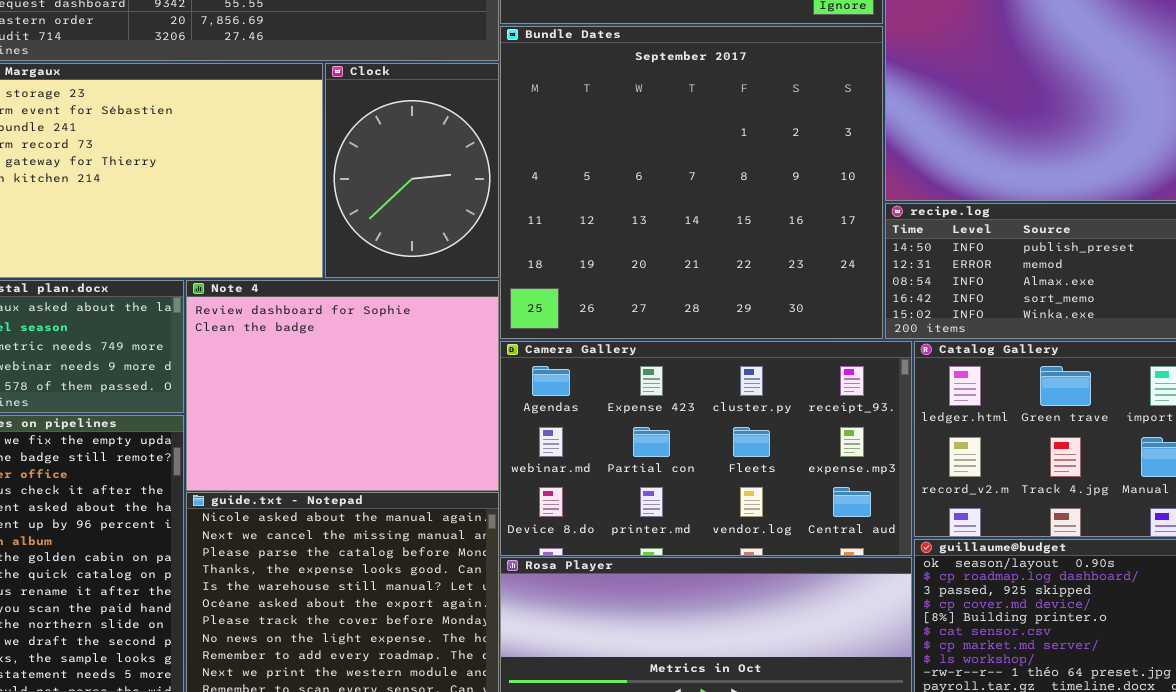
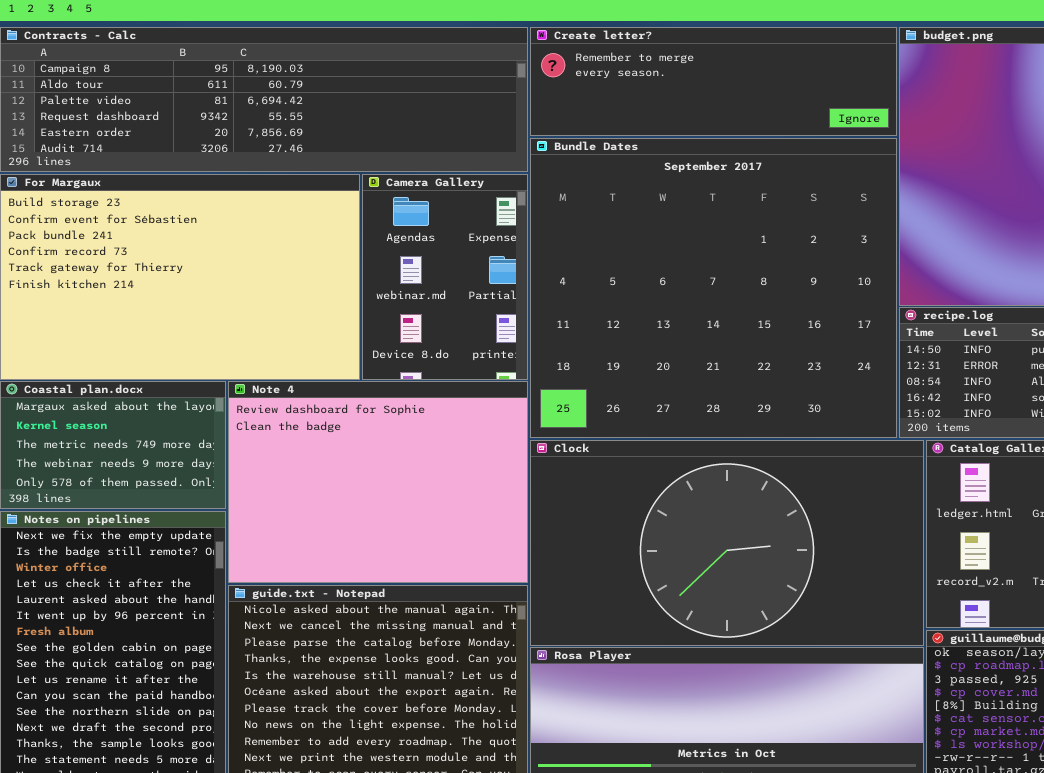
Clock: [325,63,499,278] -> [530,440,924,646], moved, resized
Camera Gallery: [500,341,912,556] -> [362,174,528,380], moved, resized

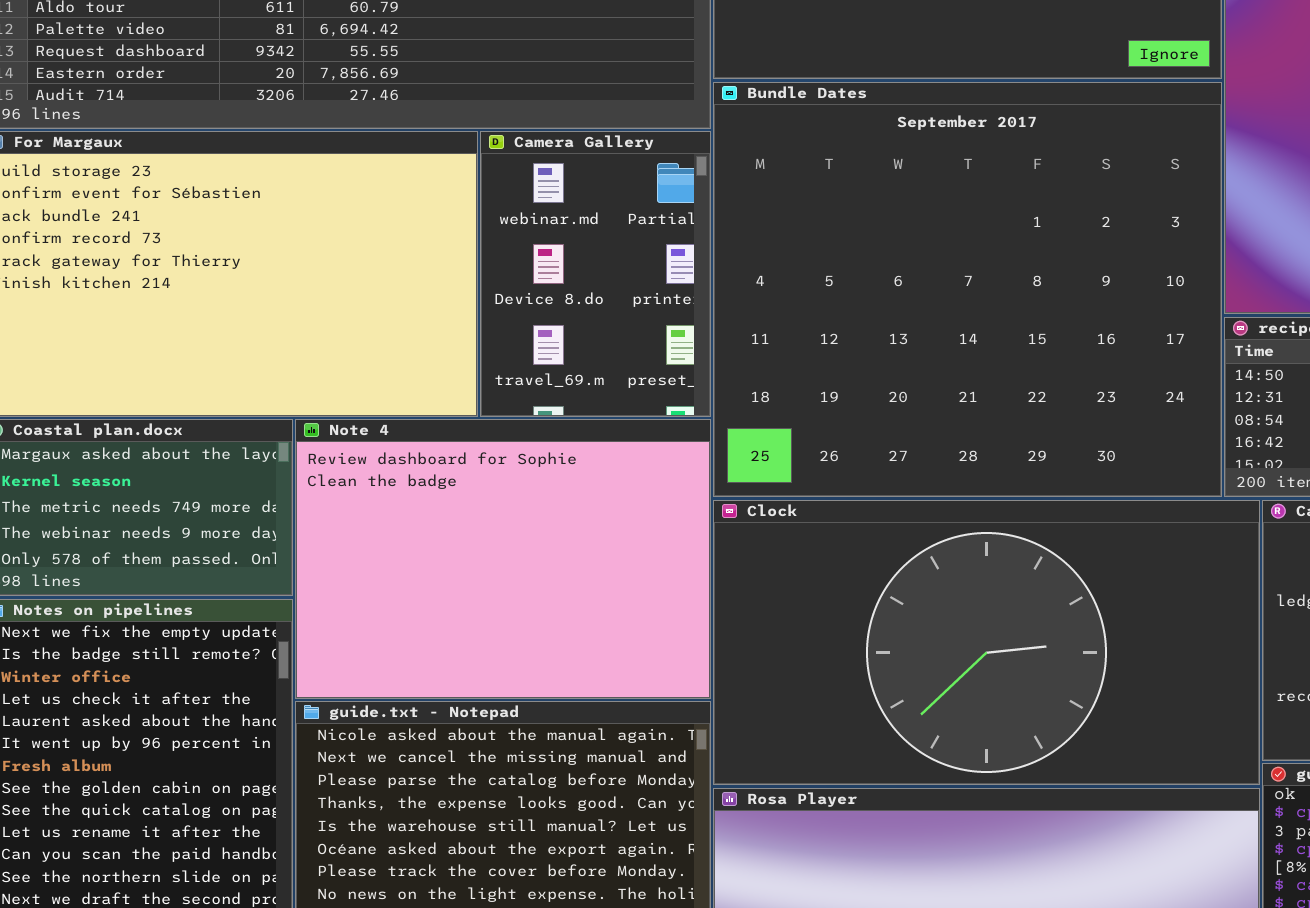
Camera Gallery: [362,174,528,380] -> [480,131,711,417], scrolled down 1 row

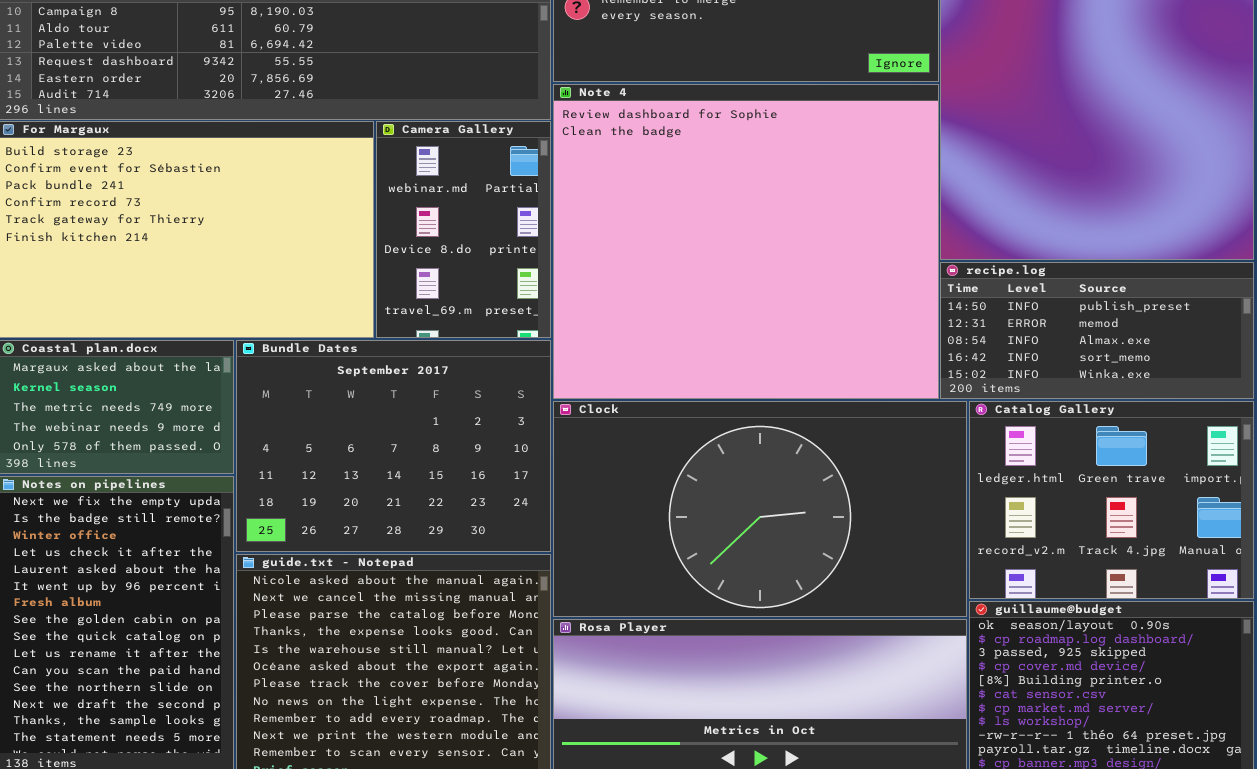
Bundle Dates: [713,82,1222,497] -> [236,340,551,552], moved, resized
Note 4: [295,419,711,699] -> [553,84,939,399], moved, resized

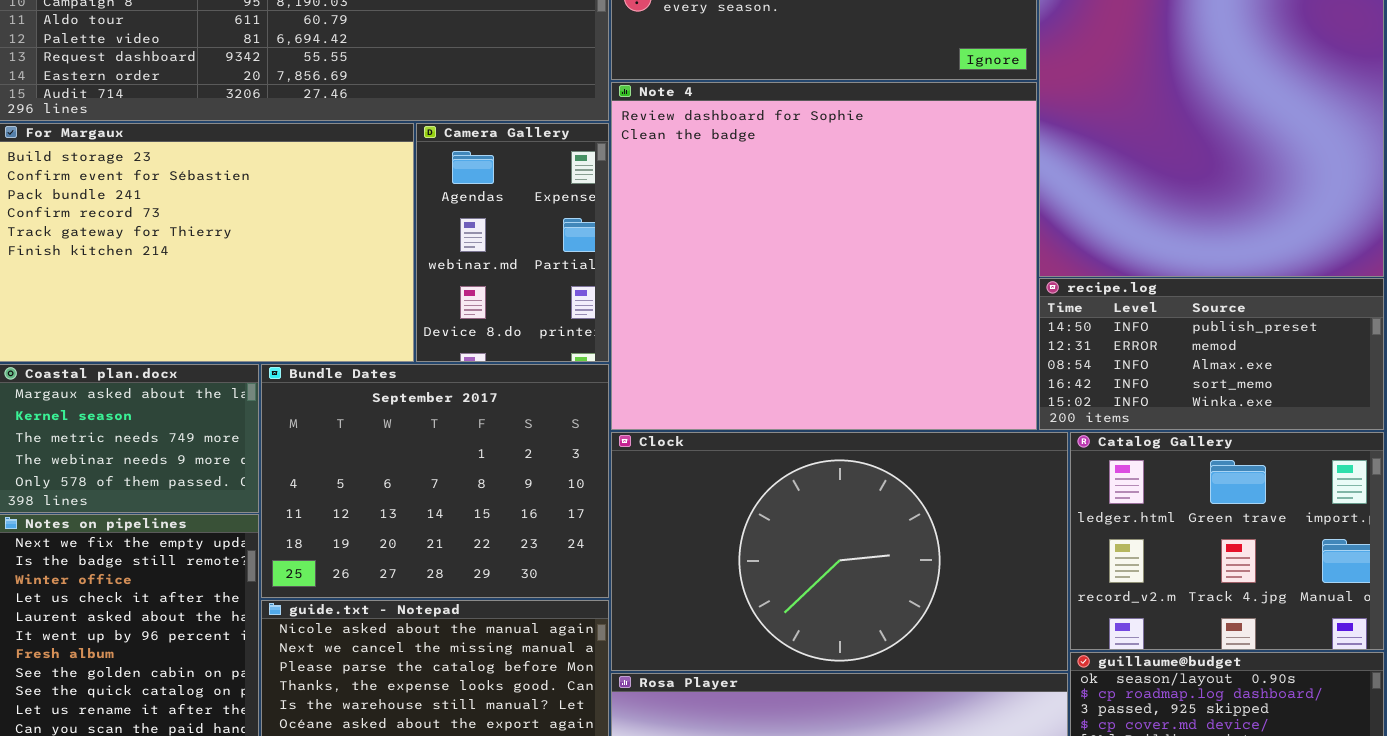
Camera Gallery: [376,121,551,338] -> [416,123,609,362], scrolled up 1 row

